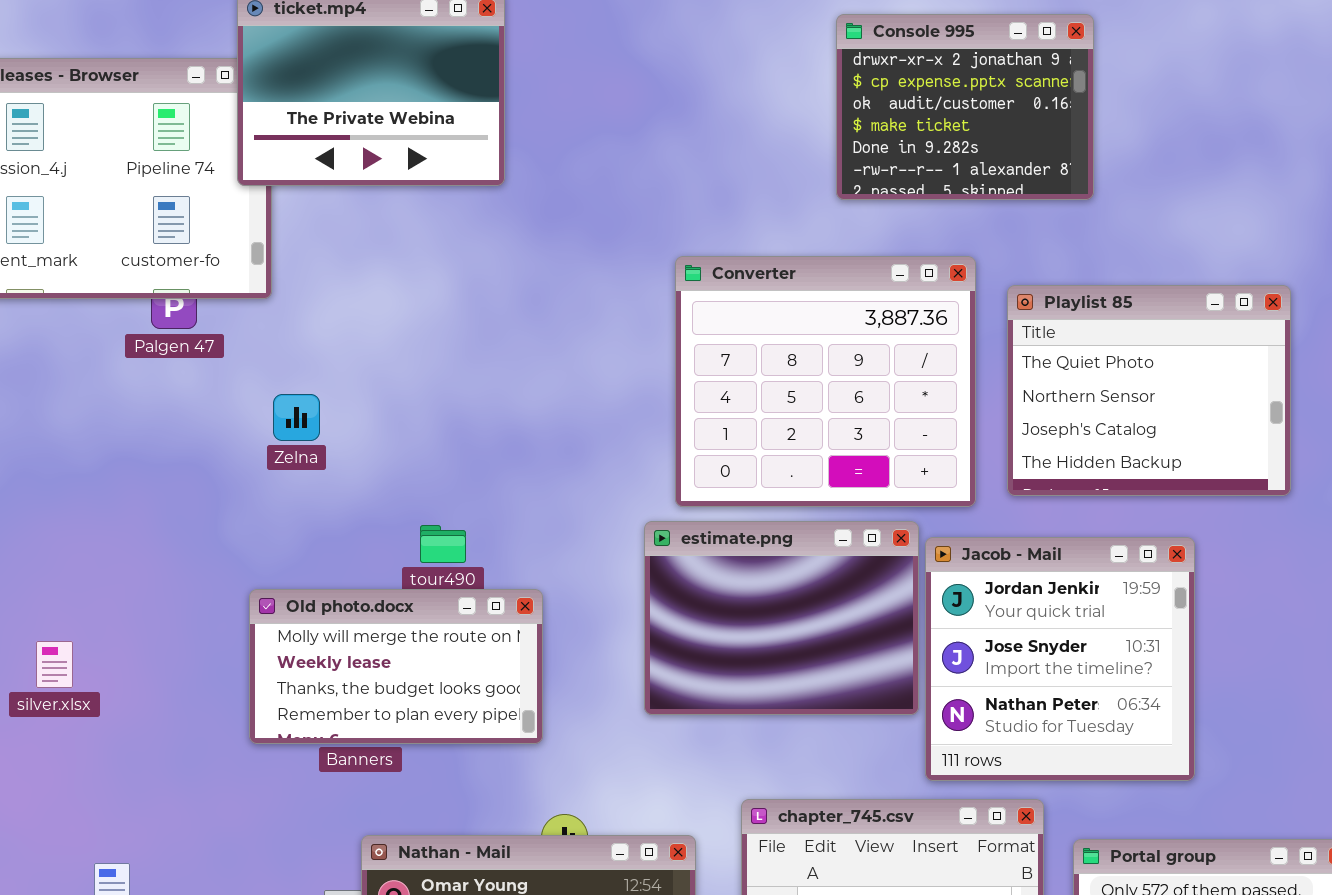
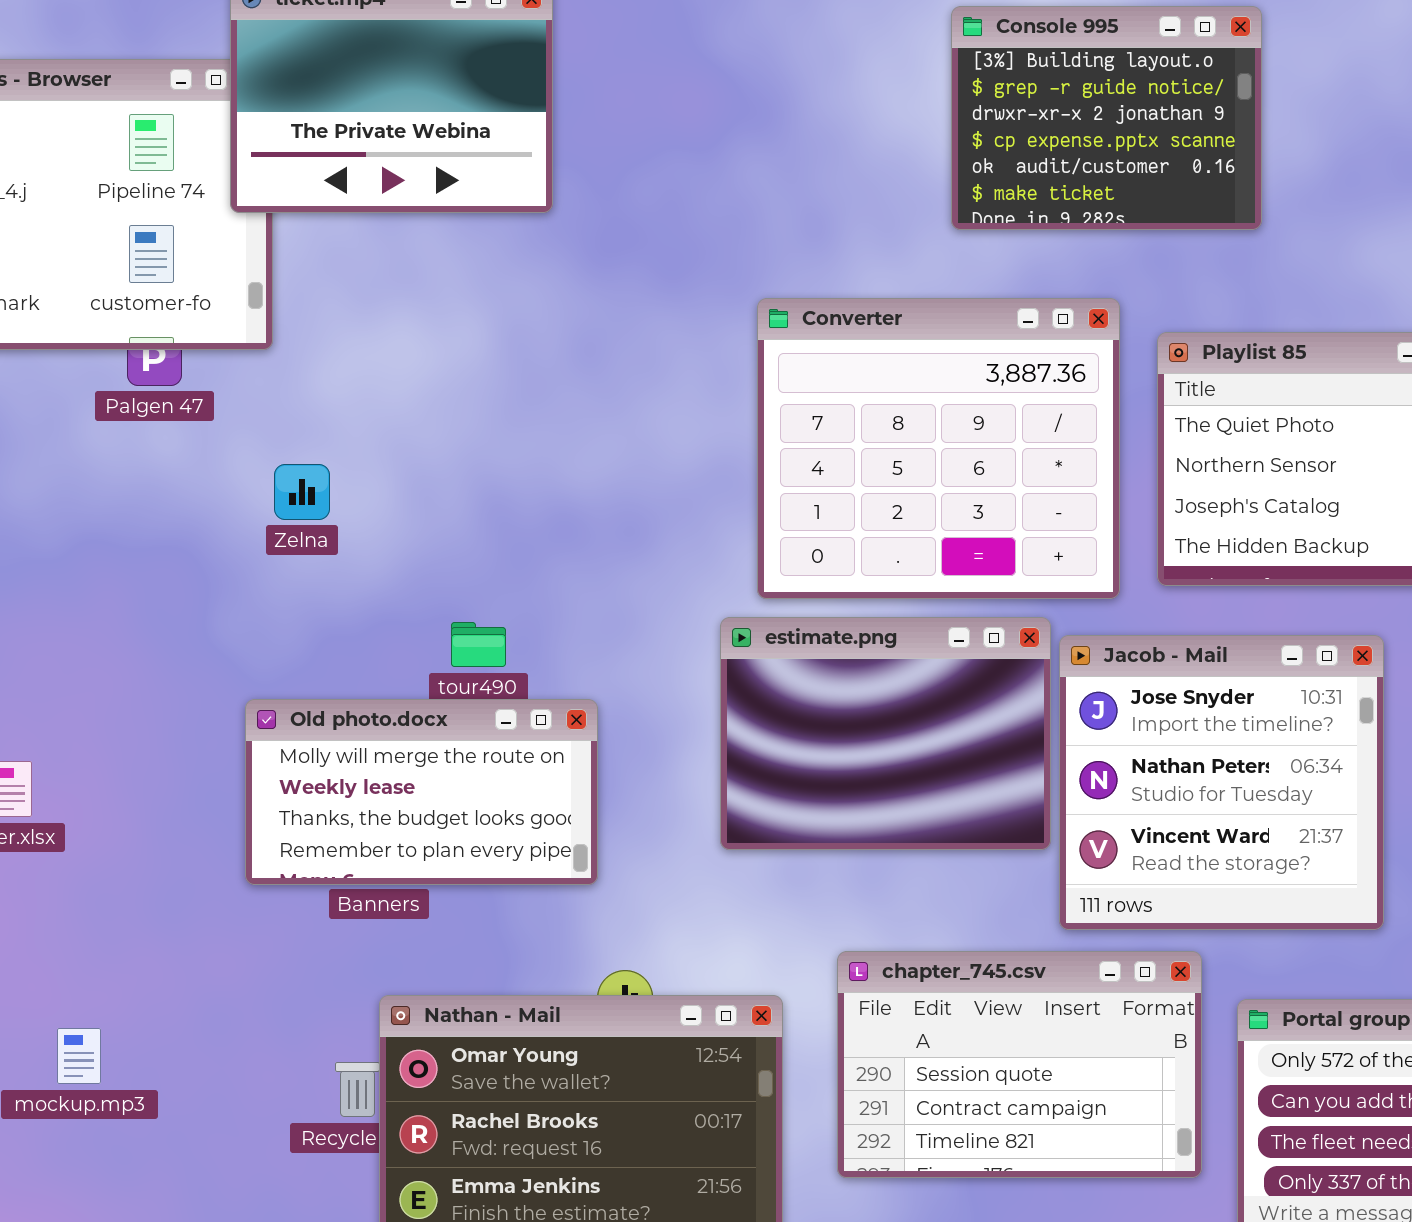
Console 995: [836,14,1094,200] -> [951,6,1262,230], scrolled up 2 rows
Jacob - Mail: [925,537,1195,781] -> [1059,635,1384,930], scrolled down 1 row

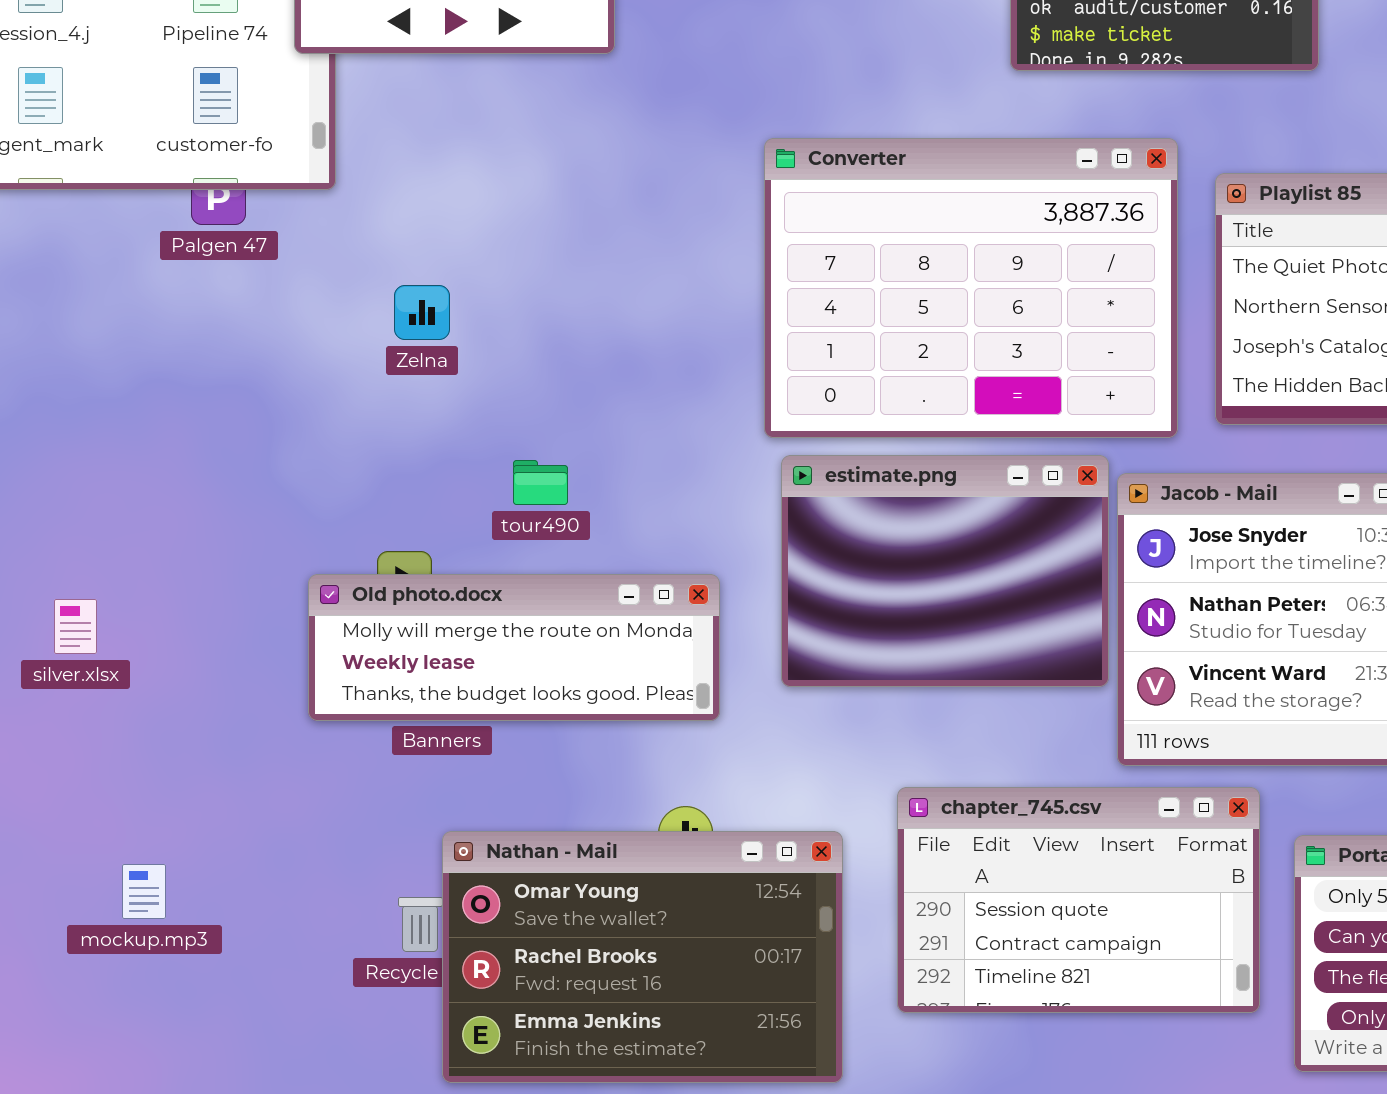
Converter: [757,298,1120,599] -> [764,138,1178,438], resized
Zelna: [274,464,330,520] -> [394,285,450,340], moved
Old photo.docx: [245,699,598,885] -> [308,574,720,721], resized

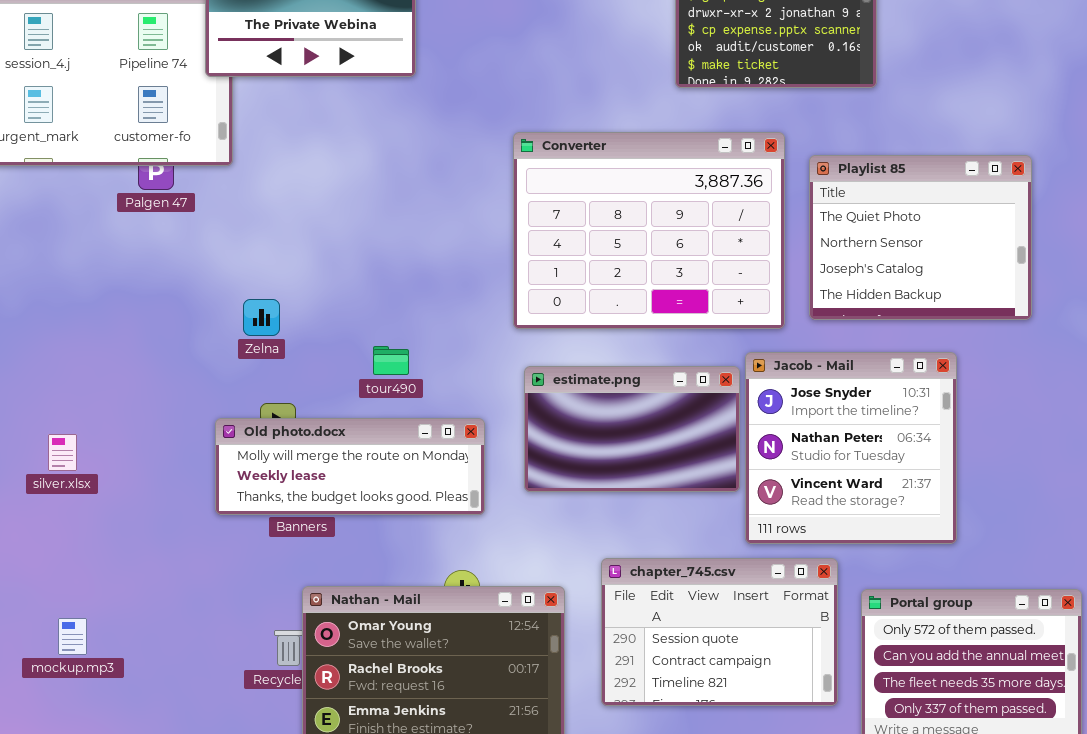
Zelna: [394,285,450,340] -> [243,299,280,336], moved
estimate.png: [781,455,1109,687] -> [524,366,740,492], resized
tour490: [513,460,568,505] -> [373,346,409,375], moved
mockup.mp3: [122,864,166,919] -> [58,618,87,655], moved

